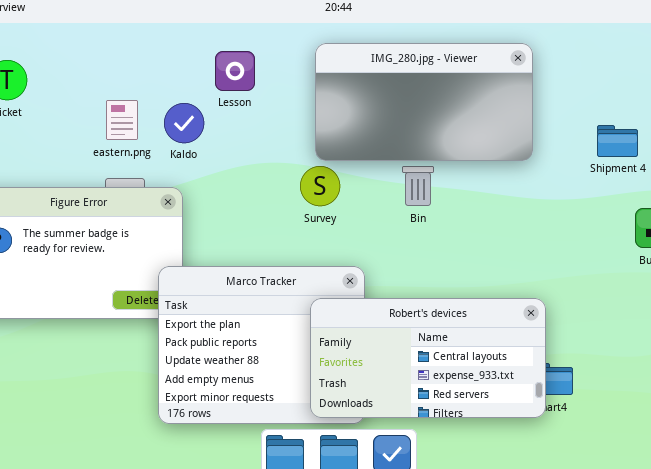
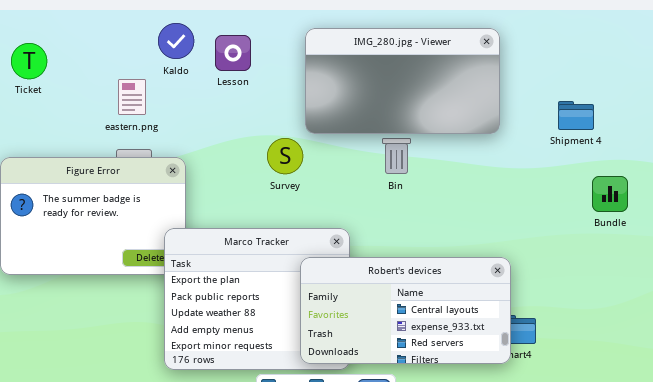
Kaldo: [164,103,204,143] -> [158,23,194,59], moved
Survey: [300,166,340,206] -> [267,138,303,174], moved

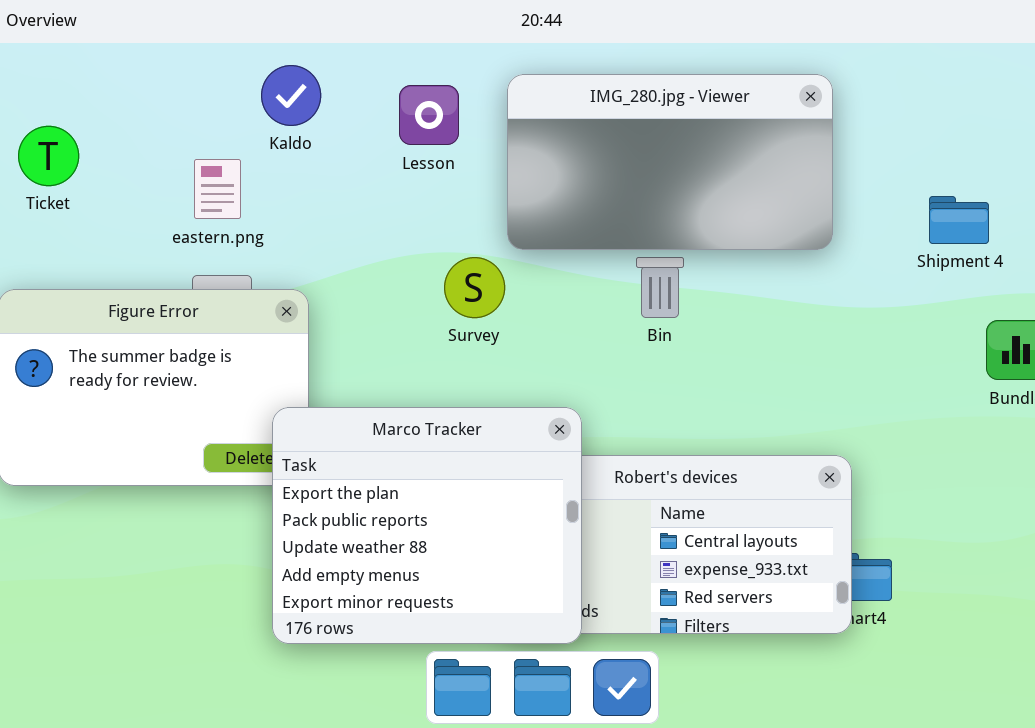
Lesson: [215,35,251,71] -> [399,85,459,145], moved
Ticket: [11,43,47,79] -> [18,126,79,186], moved
Marco Tracker: [164,228,350,370] -> [272,407,582,644], raised

